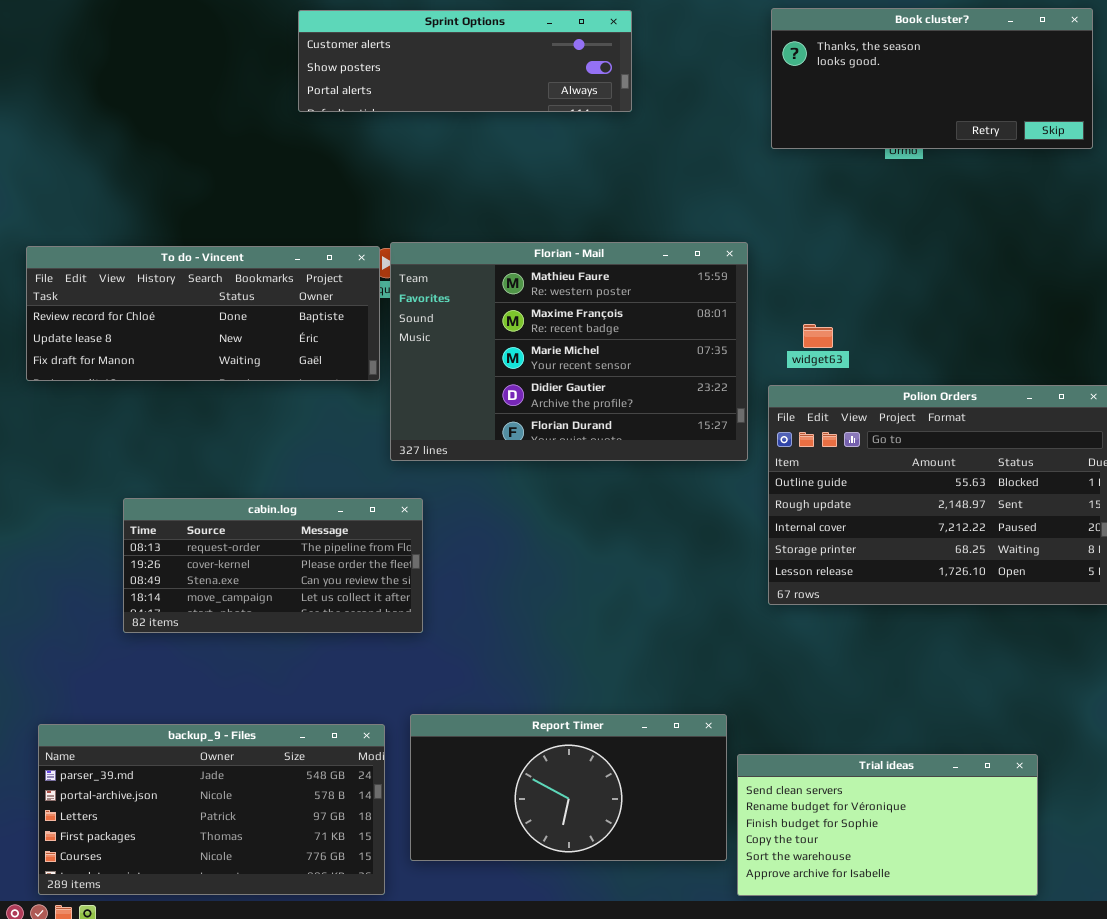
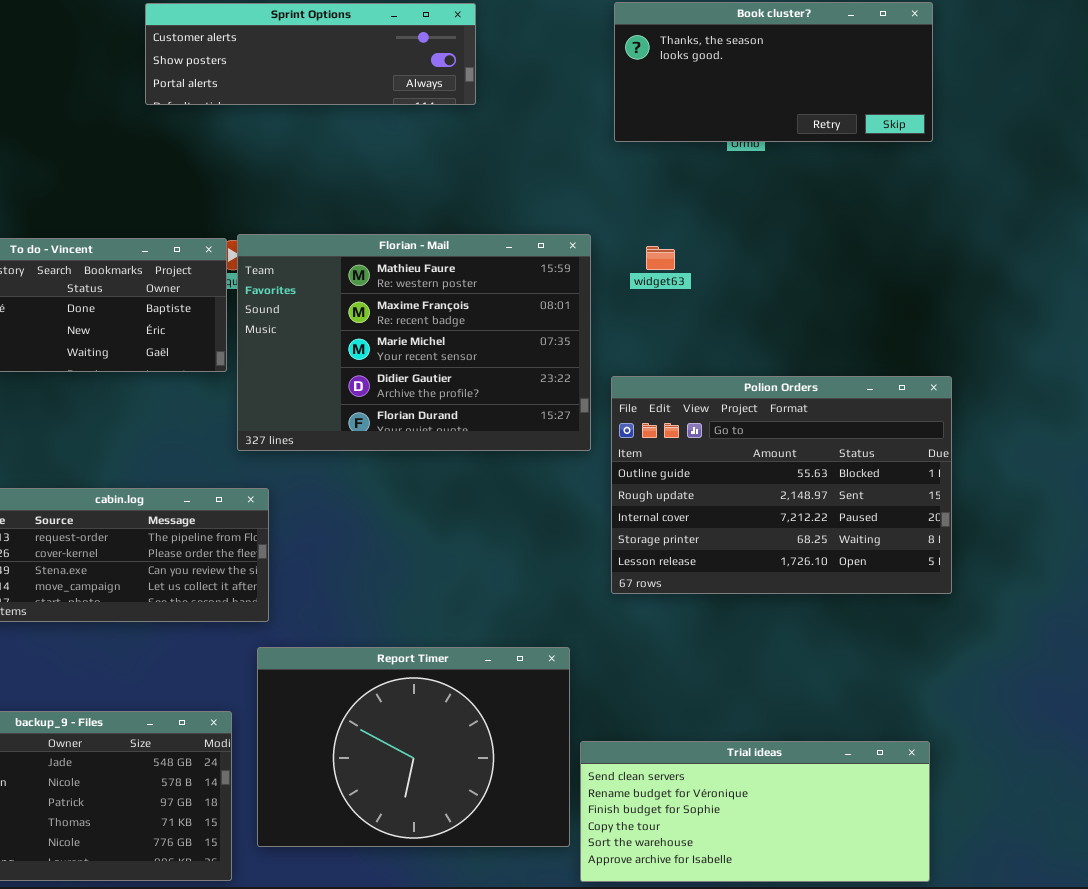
widget63: [803,324,833,348] -> [646,246,675,270], moved
Report Timer: [410,714,727,861] -> [257,647,570,847], resized
Trial ideas: [737,754,1038,896] -> [580,741,930,882], resized

